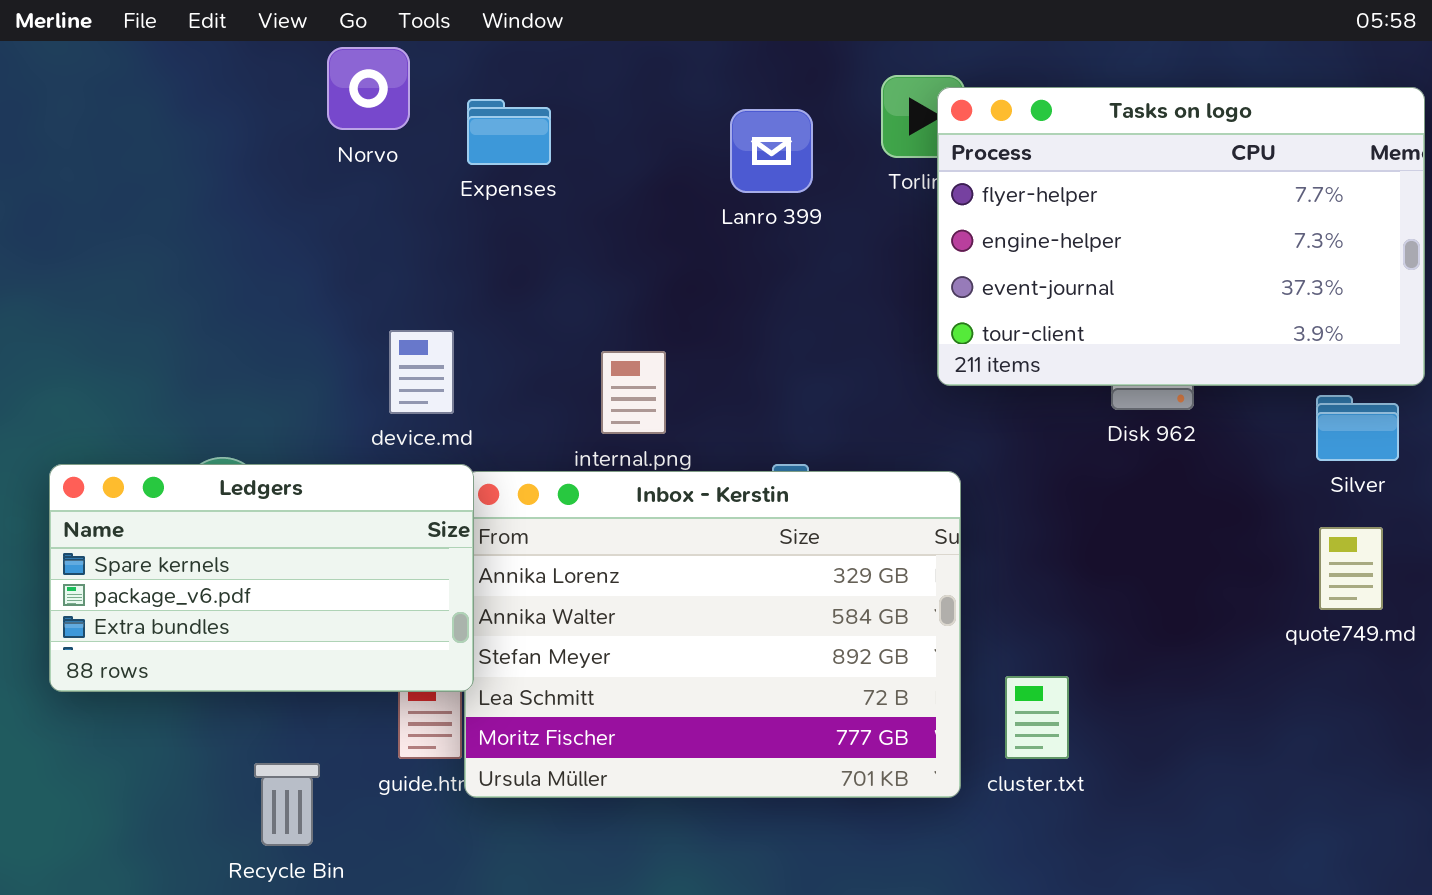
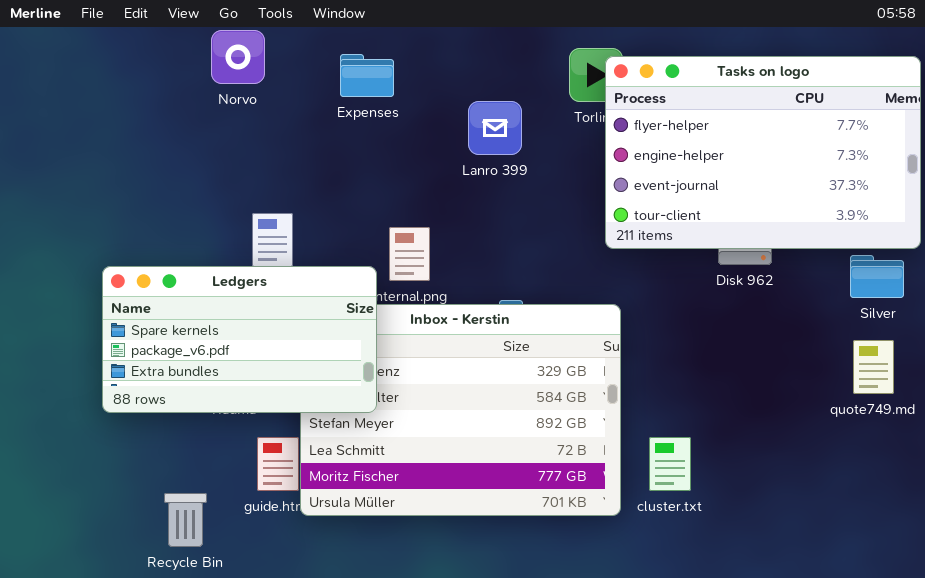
Expenses: [467,99,551,165] -> [340,54,394,97], moved
Lanro 399: [730,109,813,193] -> [468,101,522,155], moved
Ledgers: [49,464,474,692] -> [102,266,377,413], moved

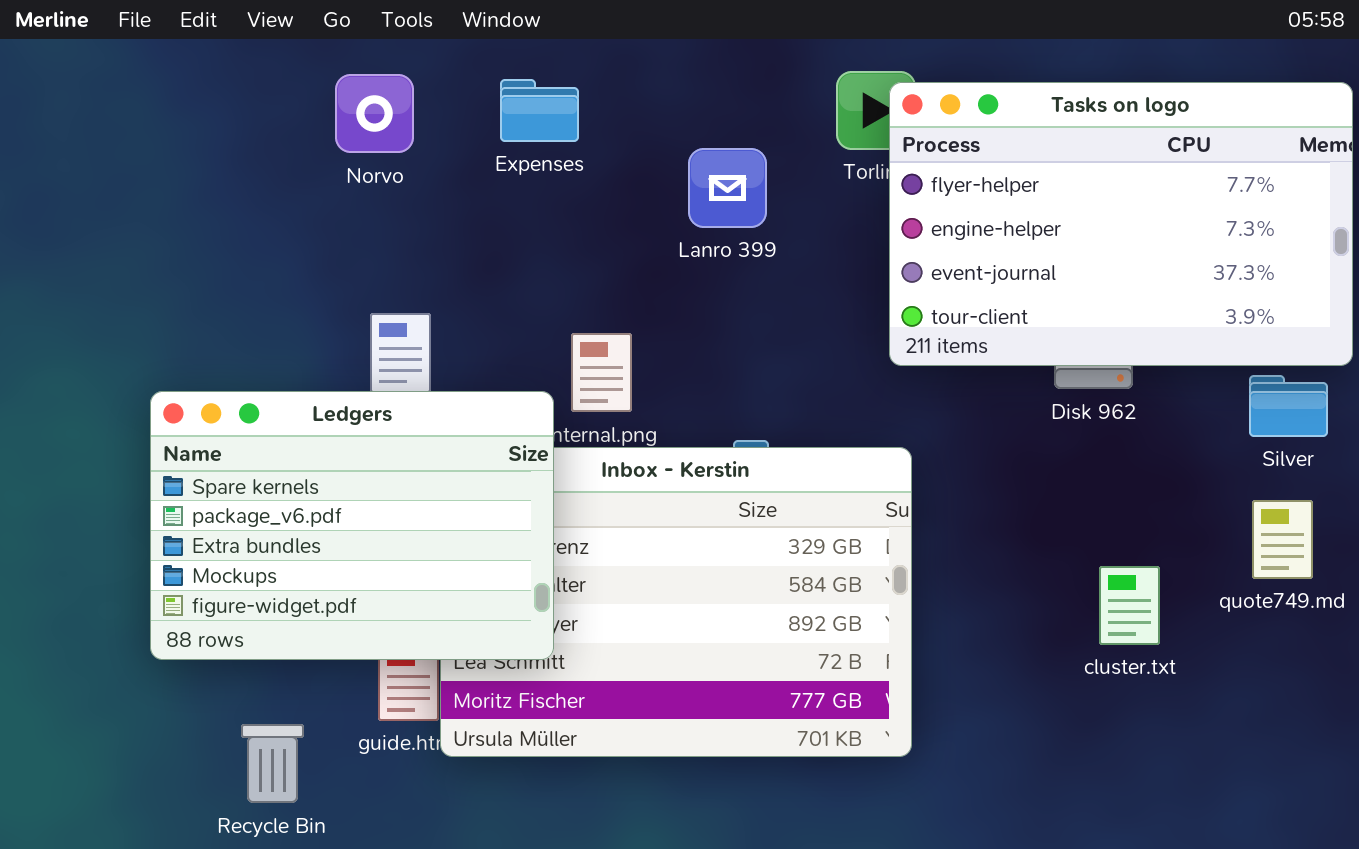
Norvo: [211,30,265,84] -> [335,74,414,153], moved
Ledgers: [102,266,377,413] -> [150,391,554,660], resized
cluster.txt: [649,437,691,491] -> [1099,566,1160,645], moved

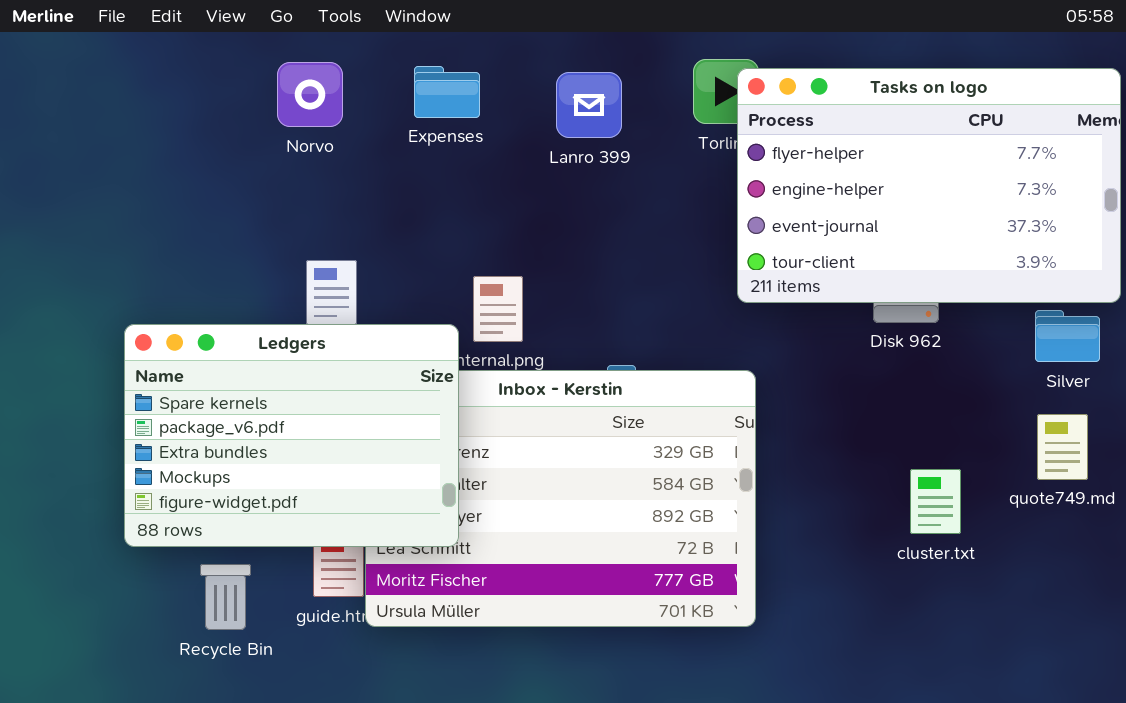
Lanro 399: [688,148,767,228] -> [556,72,622,138], moved
Recycle Bin: [241,724,304,803] -> [200,564,251,630], moved

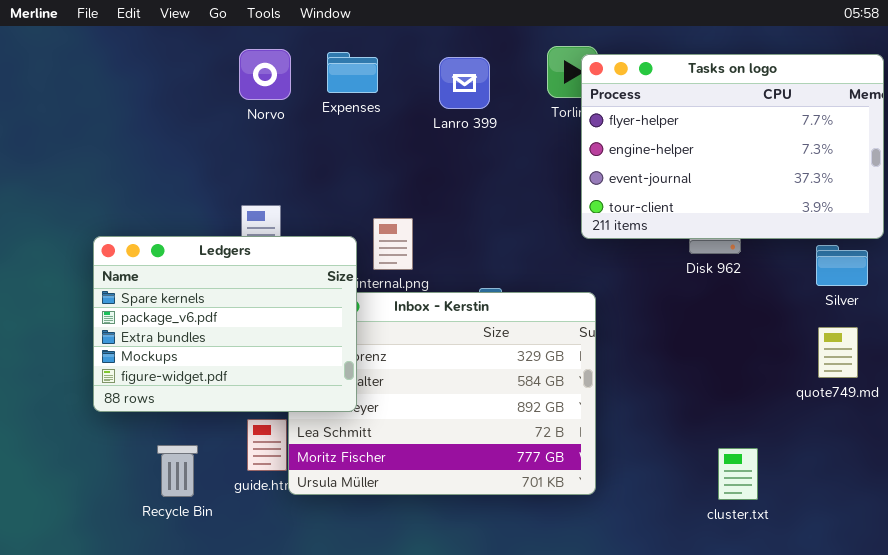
Norvo: [277,62,343,127] -> [239,49,291,100], moved
Ledgers: [124,324,459,547] -> [93,236,357,412], moved
cluster.txt: [910,469,961,534] -> [718,448,758,500], moved

